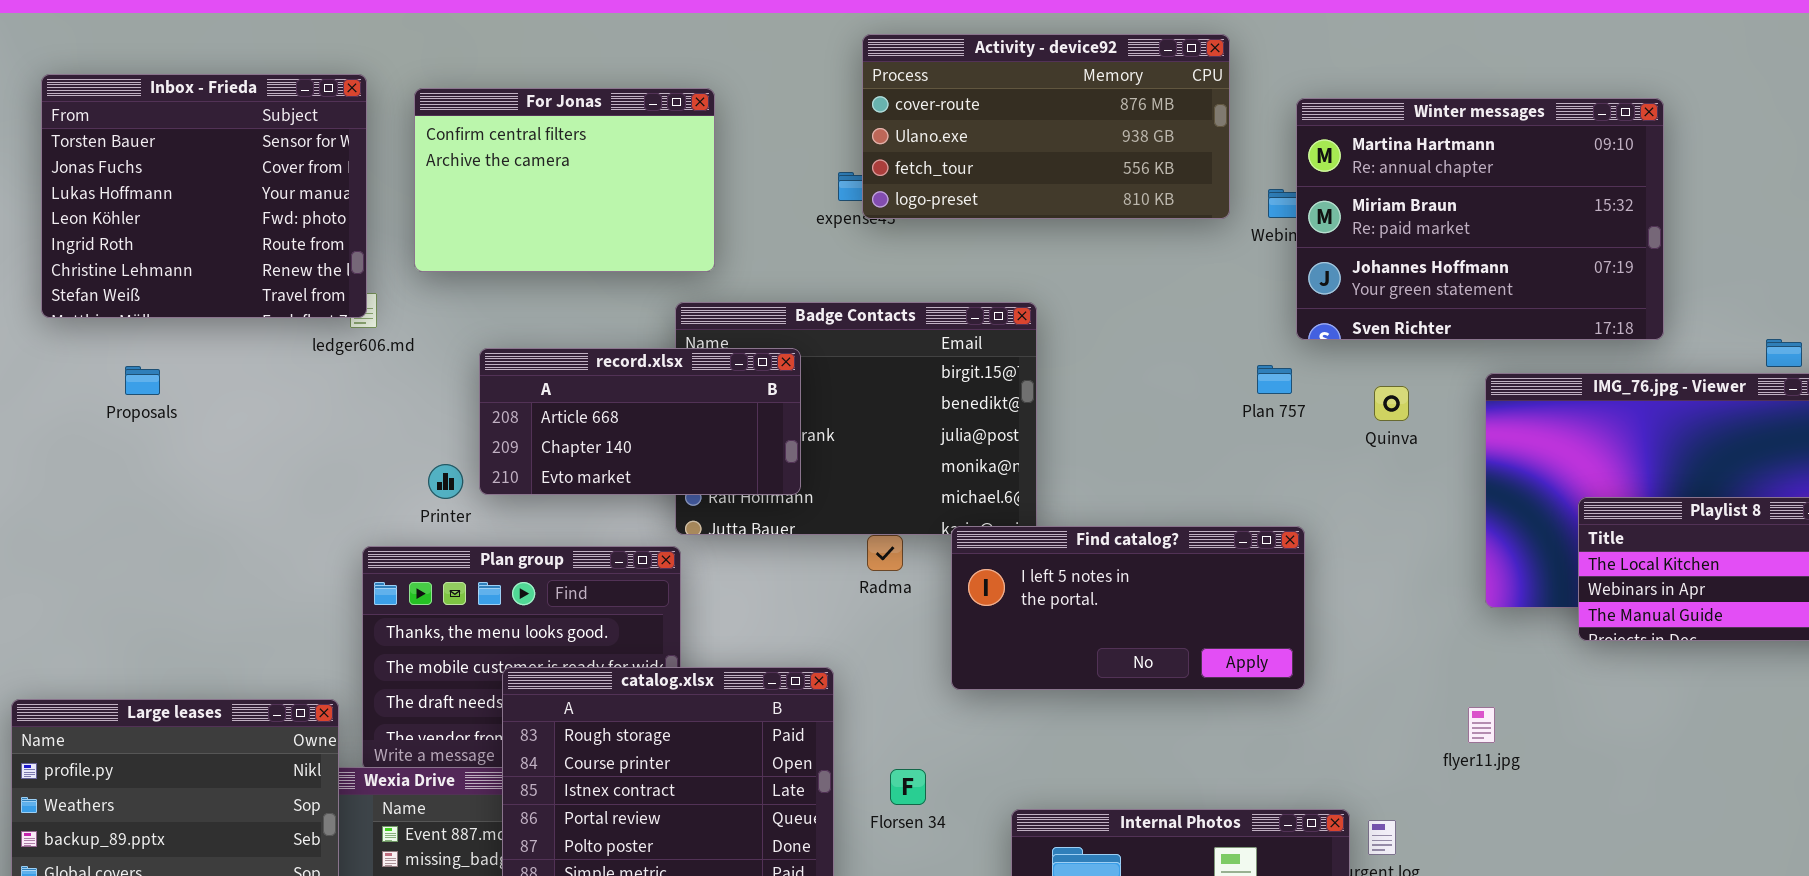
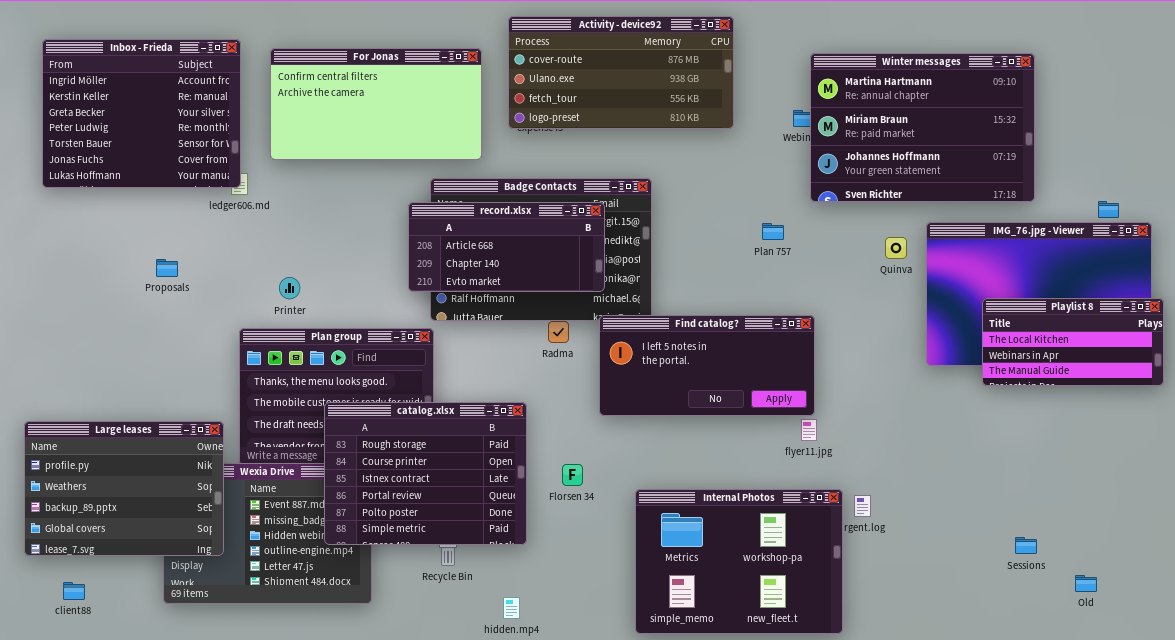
Activity - device92: [862,34,1230,219] -> [508,16,734,129], moved
Inbox - Frieda: [41,74,367,318] -> [42,39,241,188], scrolled up 4 rows
For Jonas: [414,88,715,272] -> [270,48,482,160], resized
record.xlsx: [479,348,801,495] -> [408,202,605,292], moved
Plan 757: [1257,365,1292,394] -> [762,223,784,240], moved
Proposals: [125,366,160,395] -> [156,259,178,277], moved
Quinva: [1374,386,1409,421] -> [885,237,907,259], moved
flyer11.jpg: [1468,707,1495,743] -> [801,419,817,441], moved

